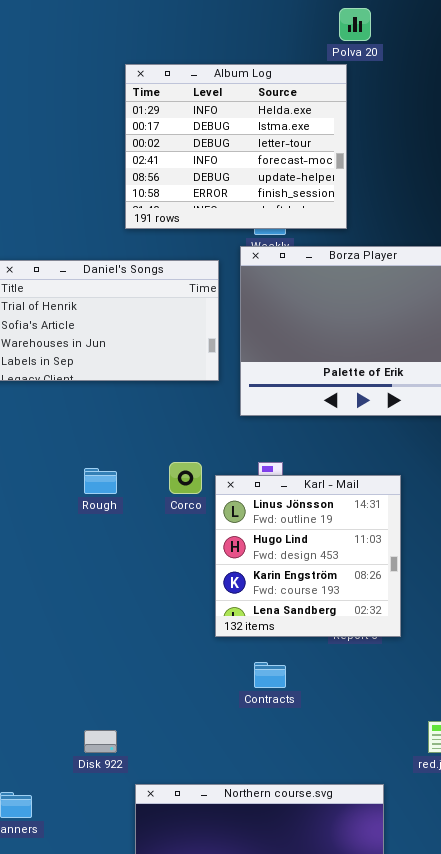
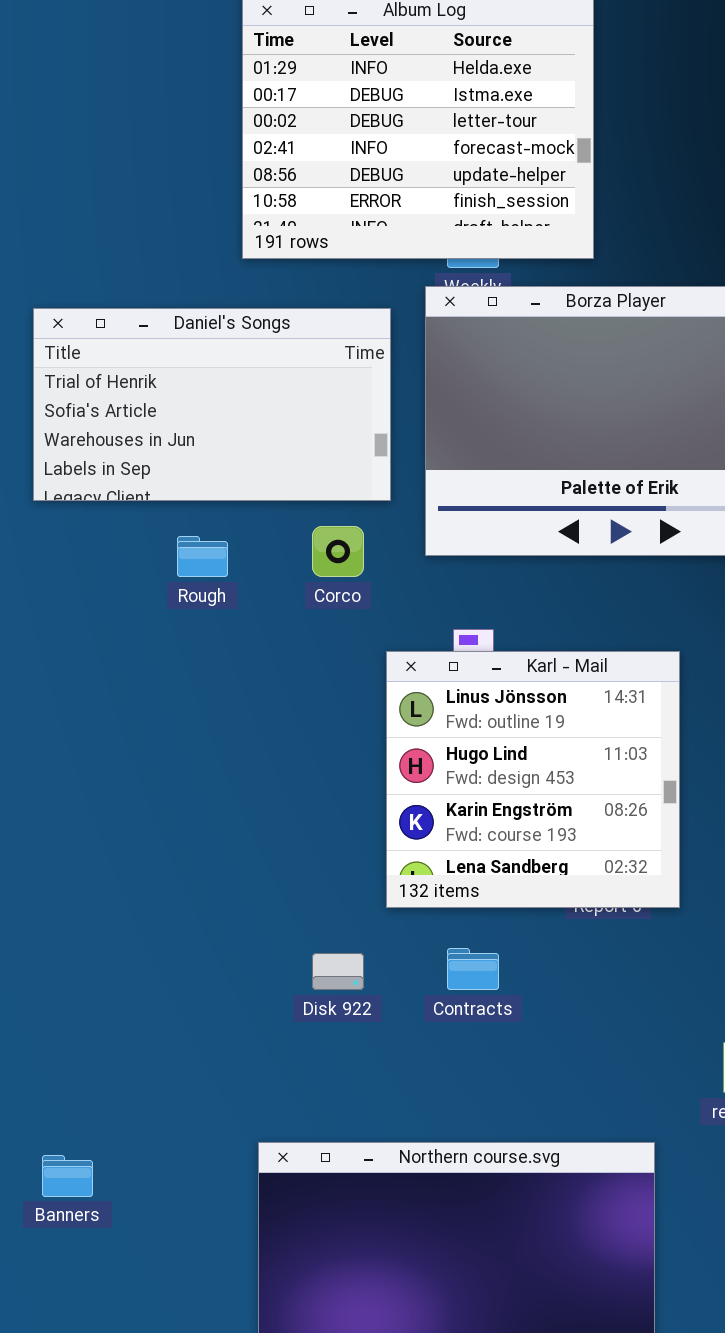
Corco: [169,462,202,494] -> [312,526,364,577], moved
Rough: [84,468,117,494] -> [177,536,228,577], moved
Disk 922: [84,730,117,753] -> [312,953,364,990], moved

